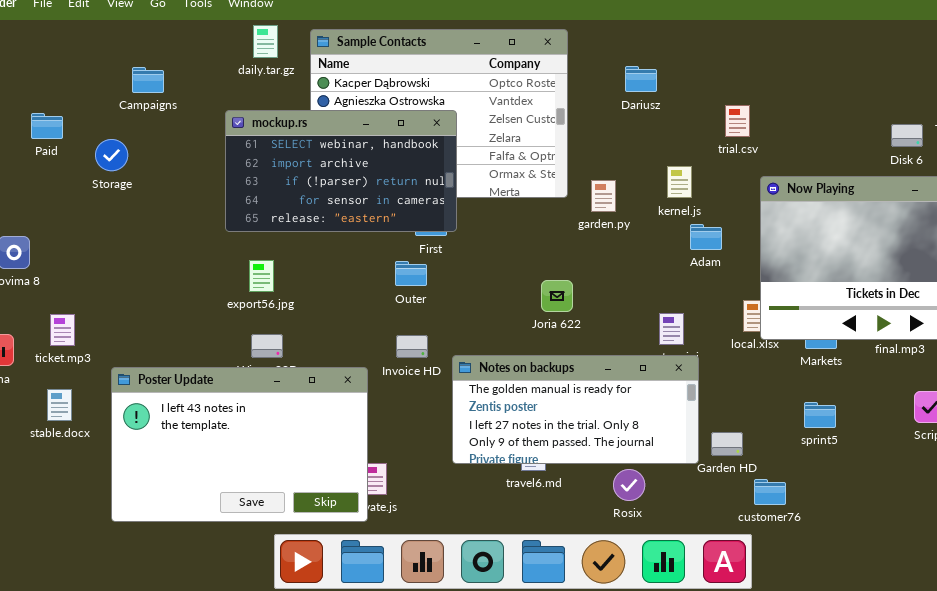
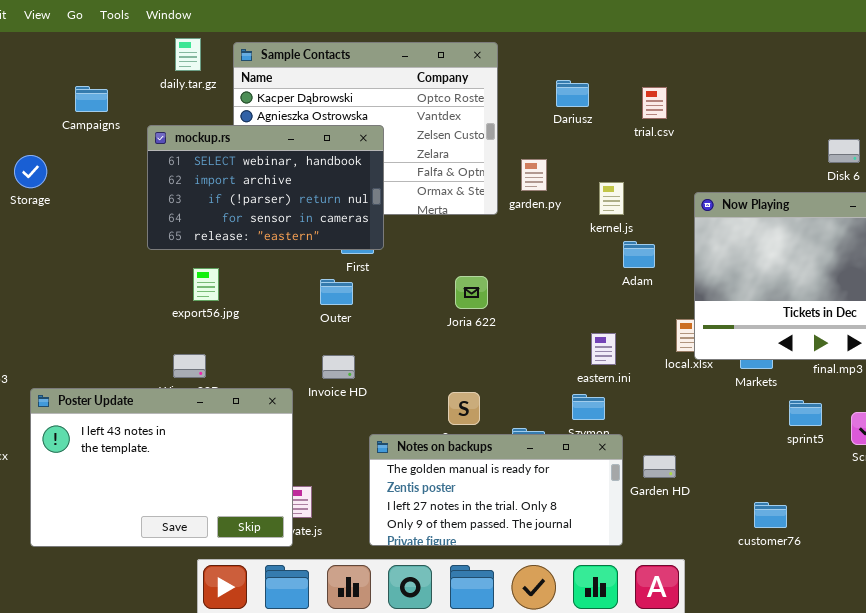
Campaigns: [132,67,164,93] -> [75,86,108,112], moved
trial.csv: [725,105,750,137] -> [642,87,667,119], moved
garden.py: [591,180,616,212] -> [521,159,547,191], moved
export56.jpg: [249,260,274,292] -> [193,268,219,301], moved
Joria 622: [541,280,573,312] -> [455,276,488,309], moved
Notes on backups: [452,355,699,464] -> [369,434,623,546], moved
sprint5: [804,402,836,428] -> [789,400,822,426], moved
customer76: [754,479,786,505] -> [754,502,787,528], moved

